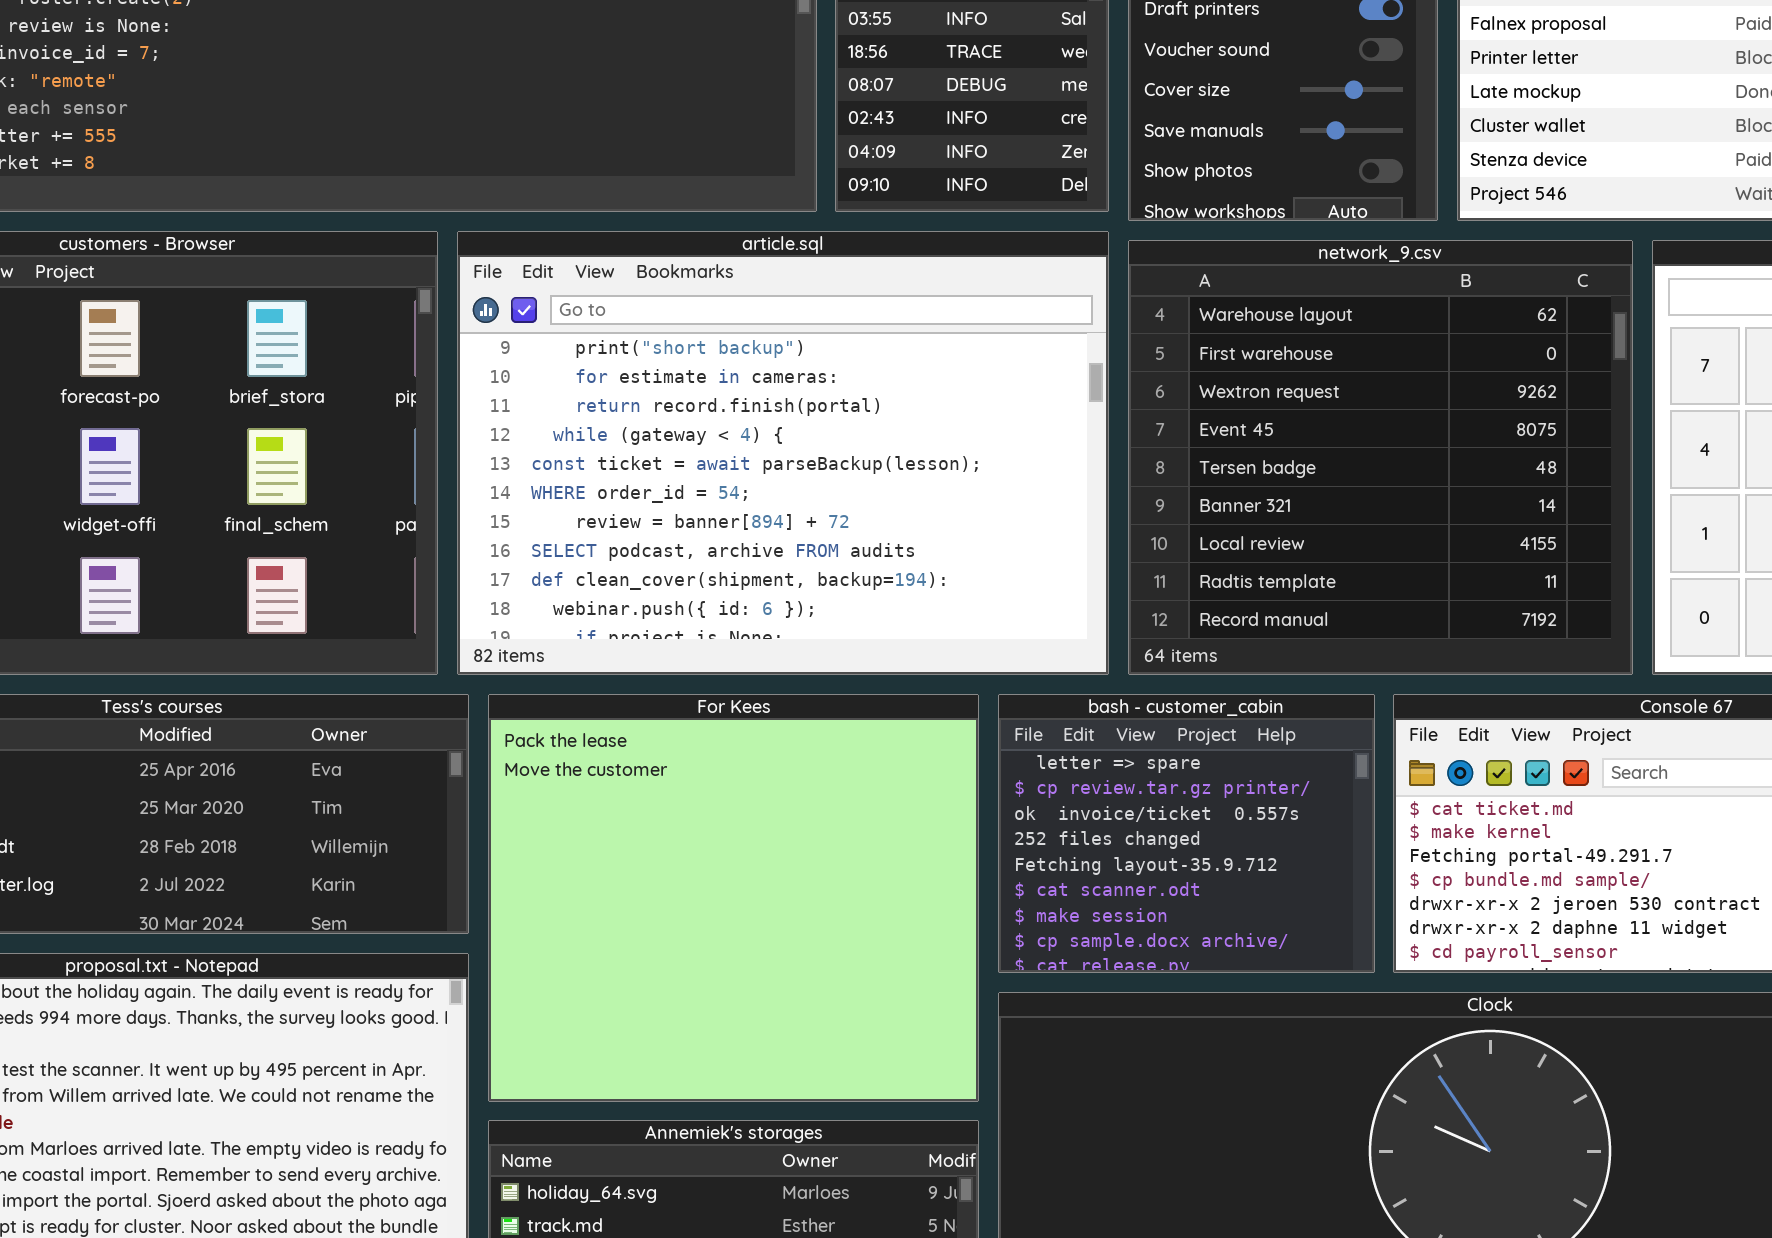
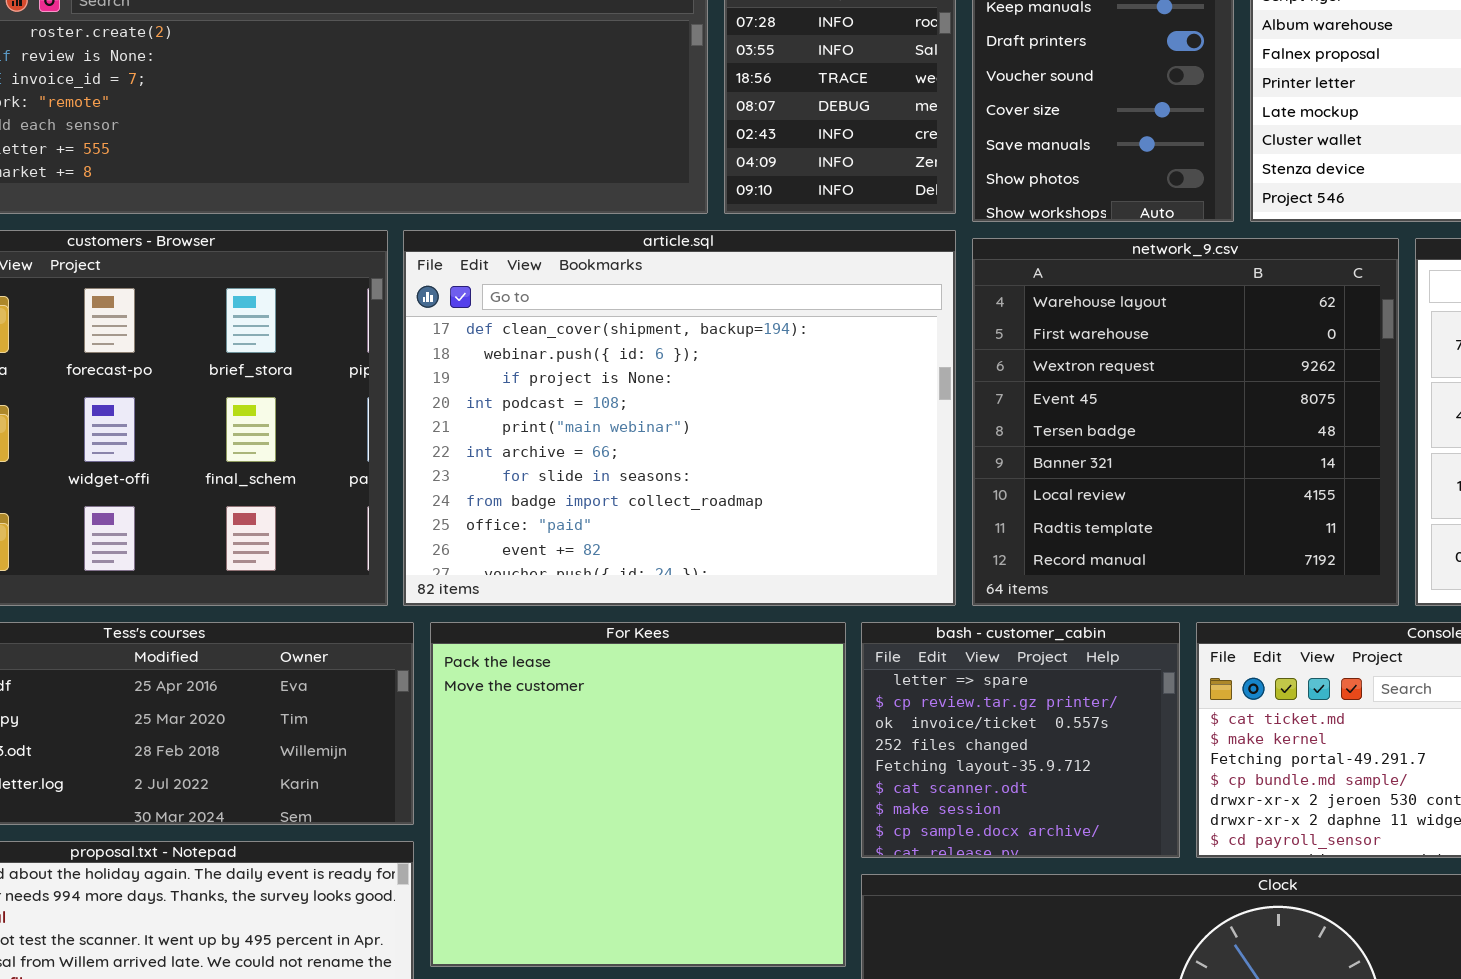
article.sql: [457,231,1109,675] -> [403,230,956,606], scrolled down 8 rows

